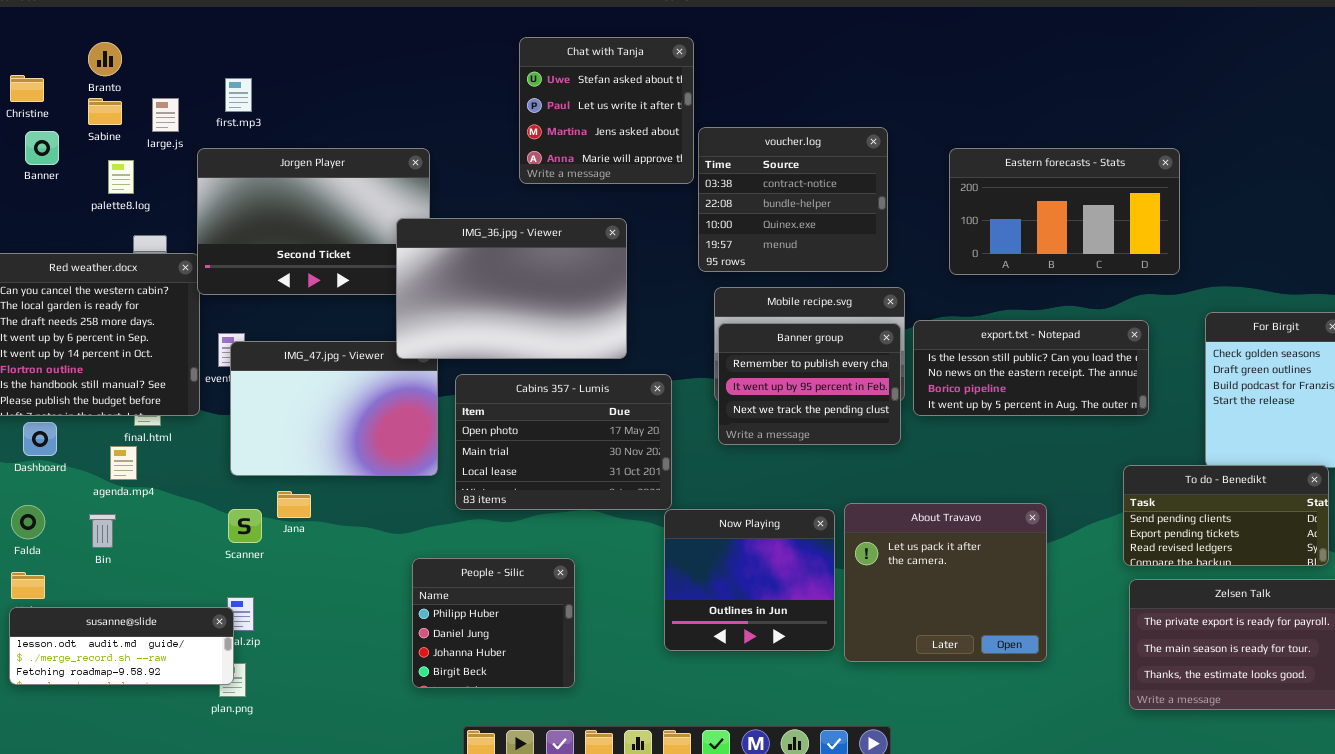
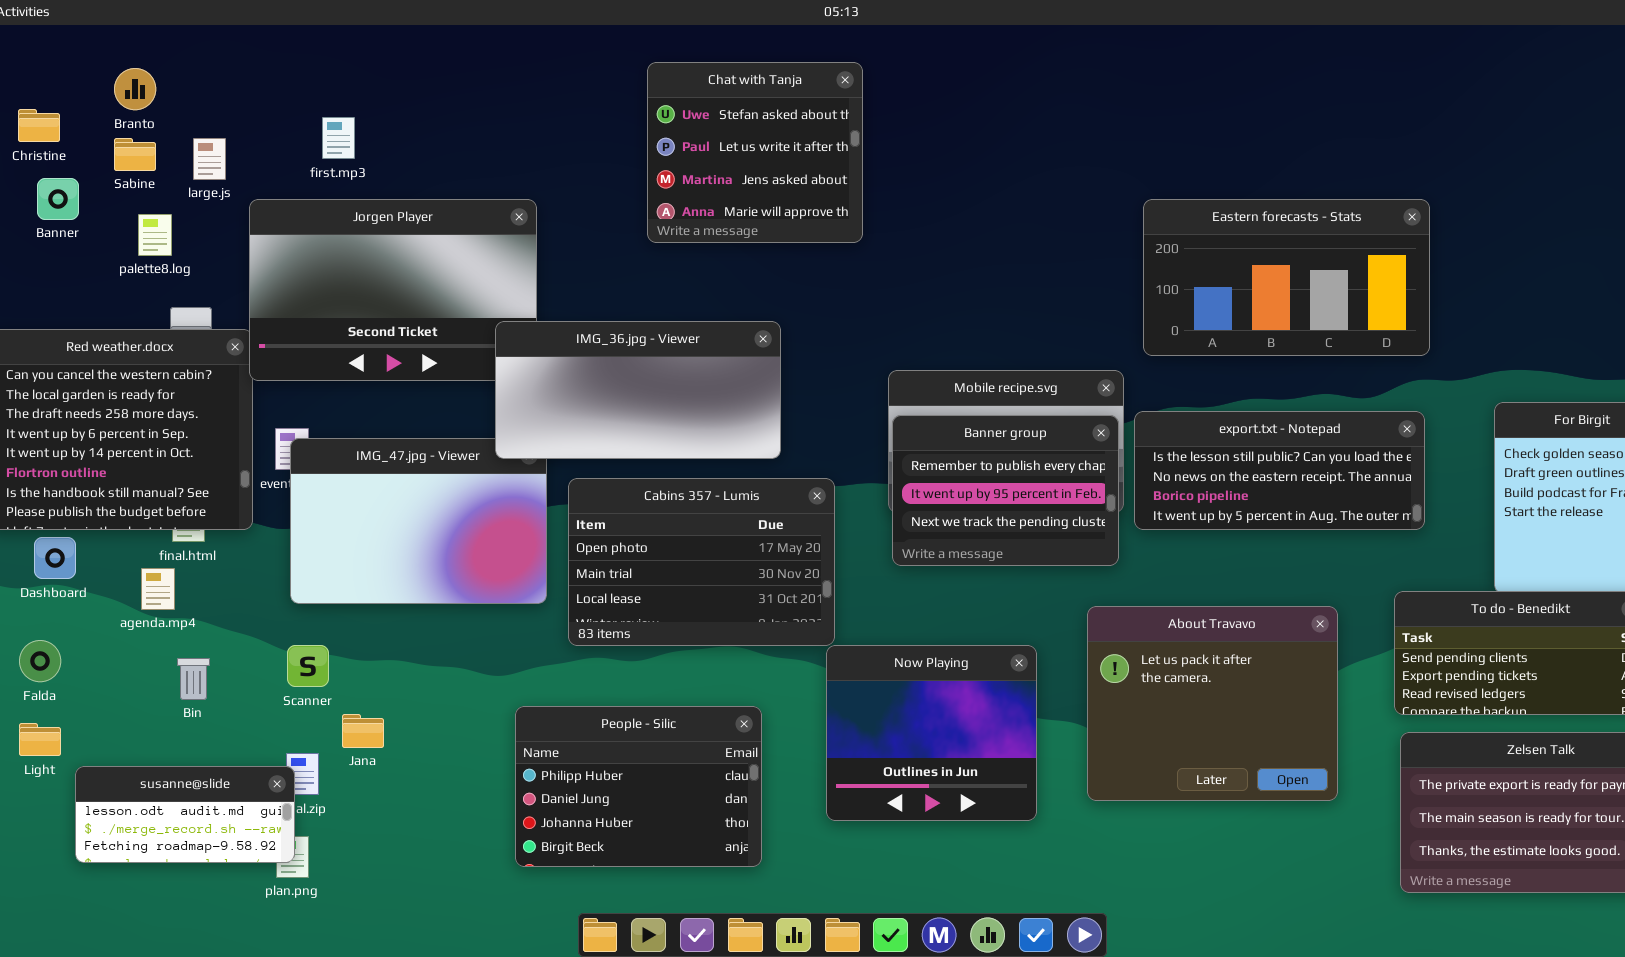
first.mp3: [225,78,252,112] -> [322,117,355,159], moved
voucher.log: [698,127,888,272] -> none, closed
Eastern forecasts - Stats: [949,148,1180,275] -> [1143,199,1430,356], moved
IMG_36.jpg - Viewer: [396,218,627,359] -> [495,321,781,459], resized
Jana: [277,491,311,518] -> [342,714,384,748], moved
About Travavo: [844,503,1047,662] -> [1087,606,1338,801], moved
Bin: [89,514,116,548] -> [177,658,210,700], moved
People - Silic: [412,558,575,688] -> [515,706,762,867], resized
susanne@slide: [9,607,234,685] -> [75,766,295,863], resized

